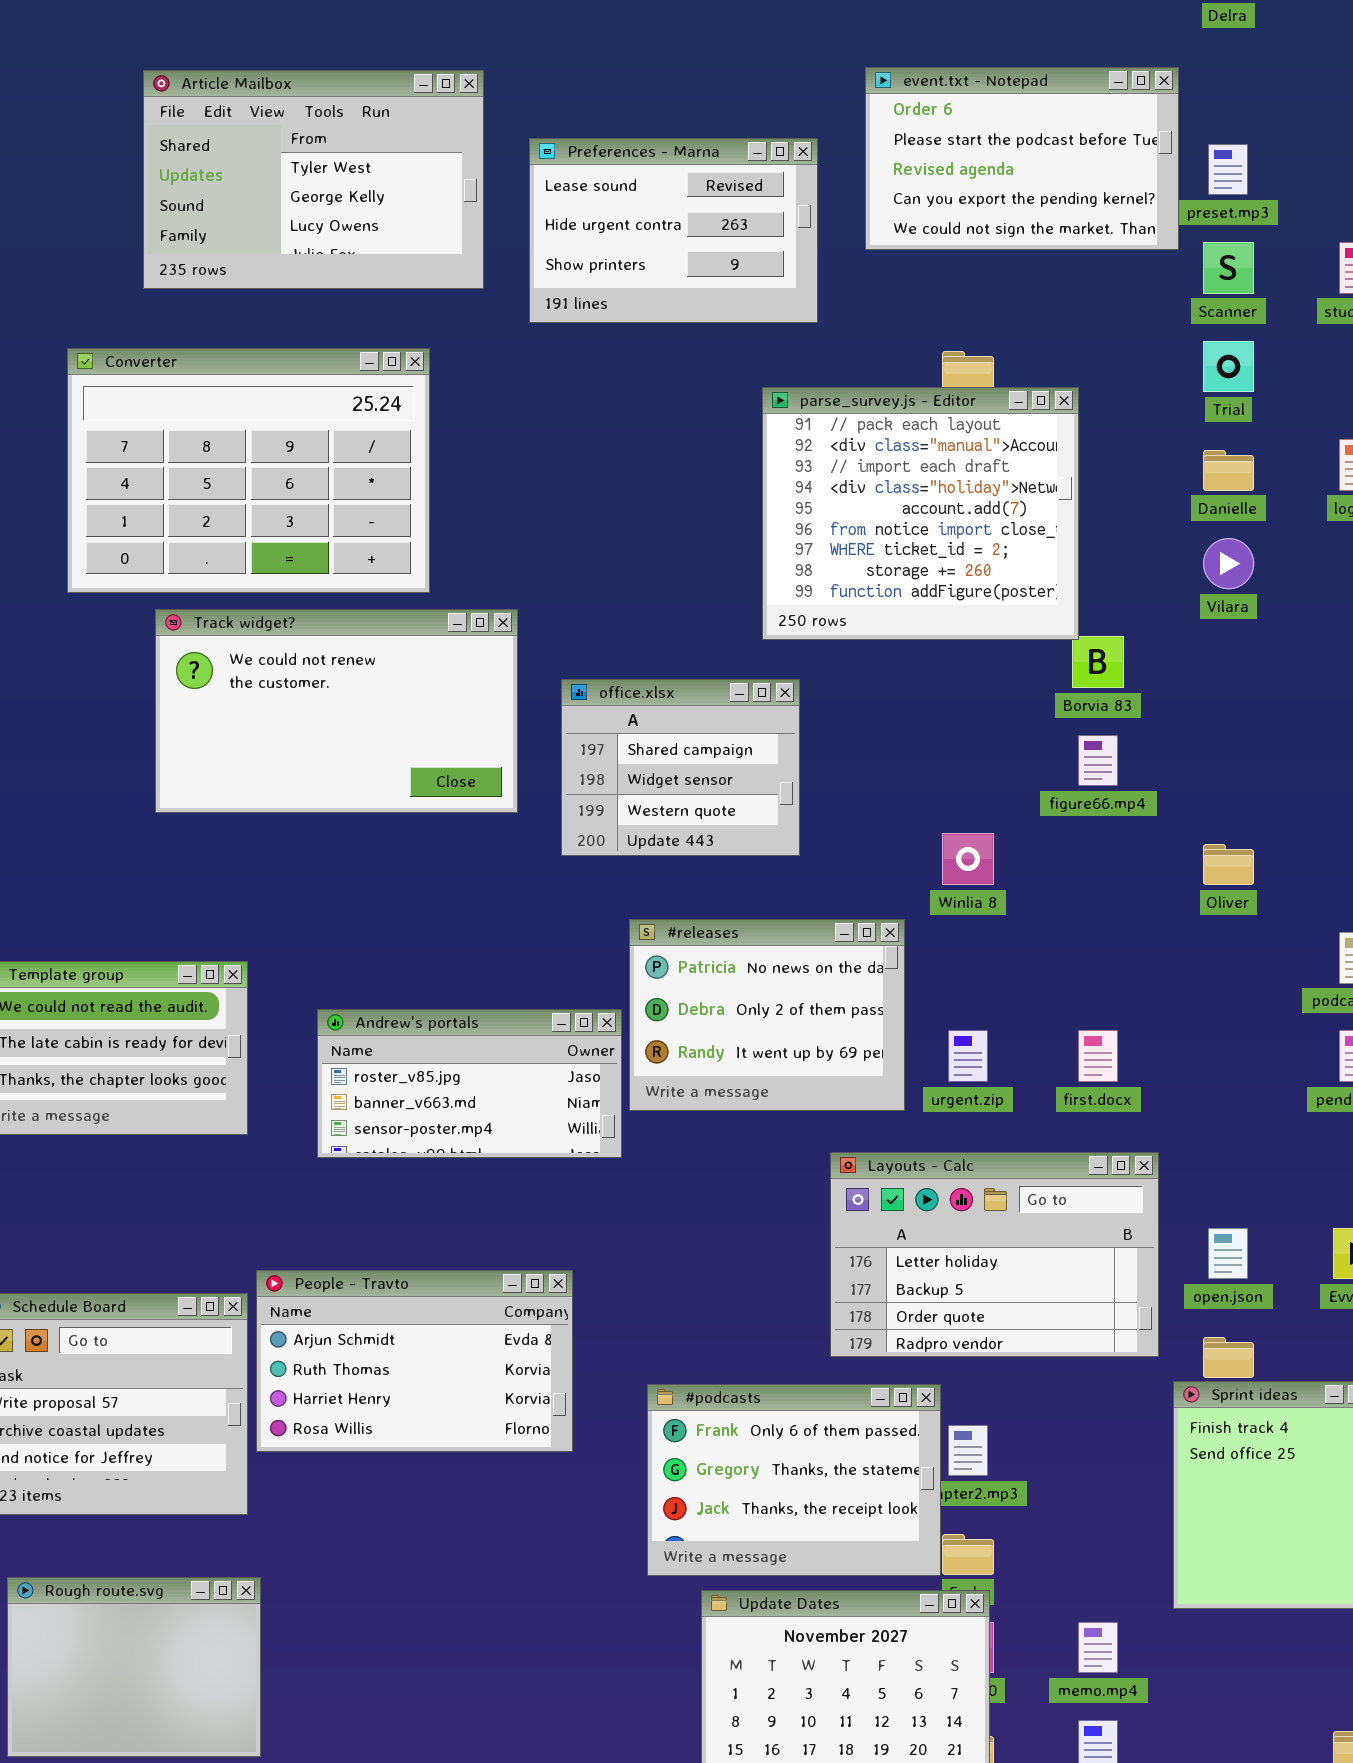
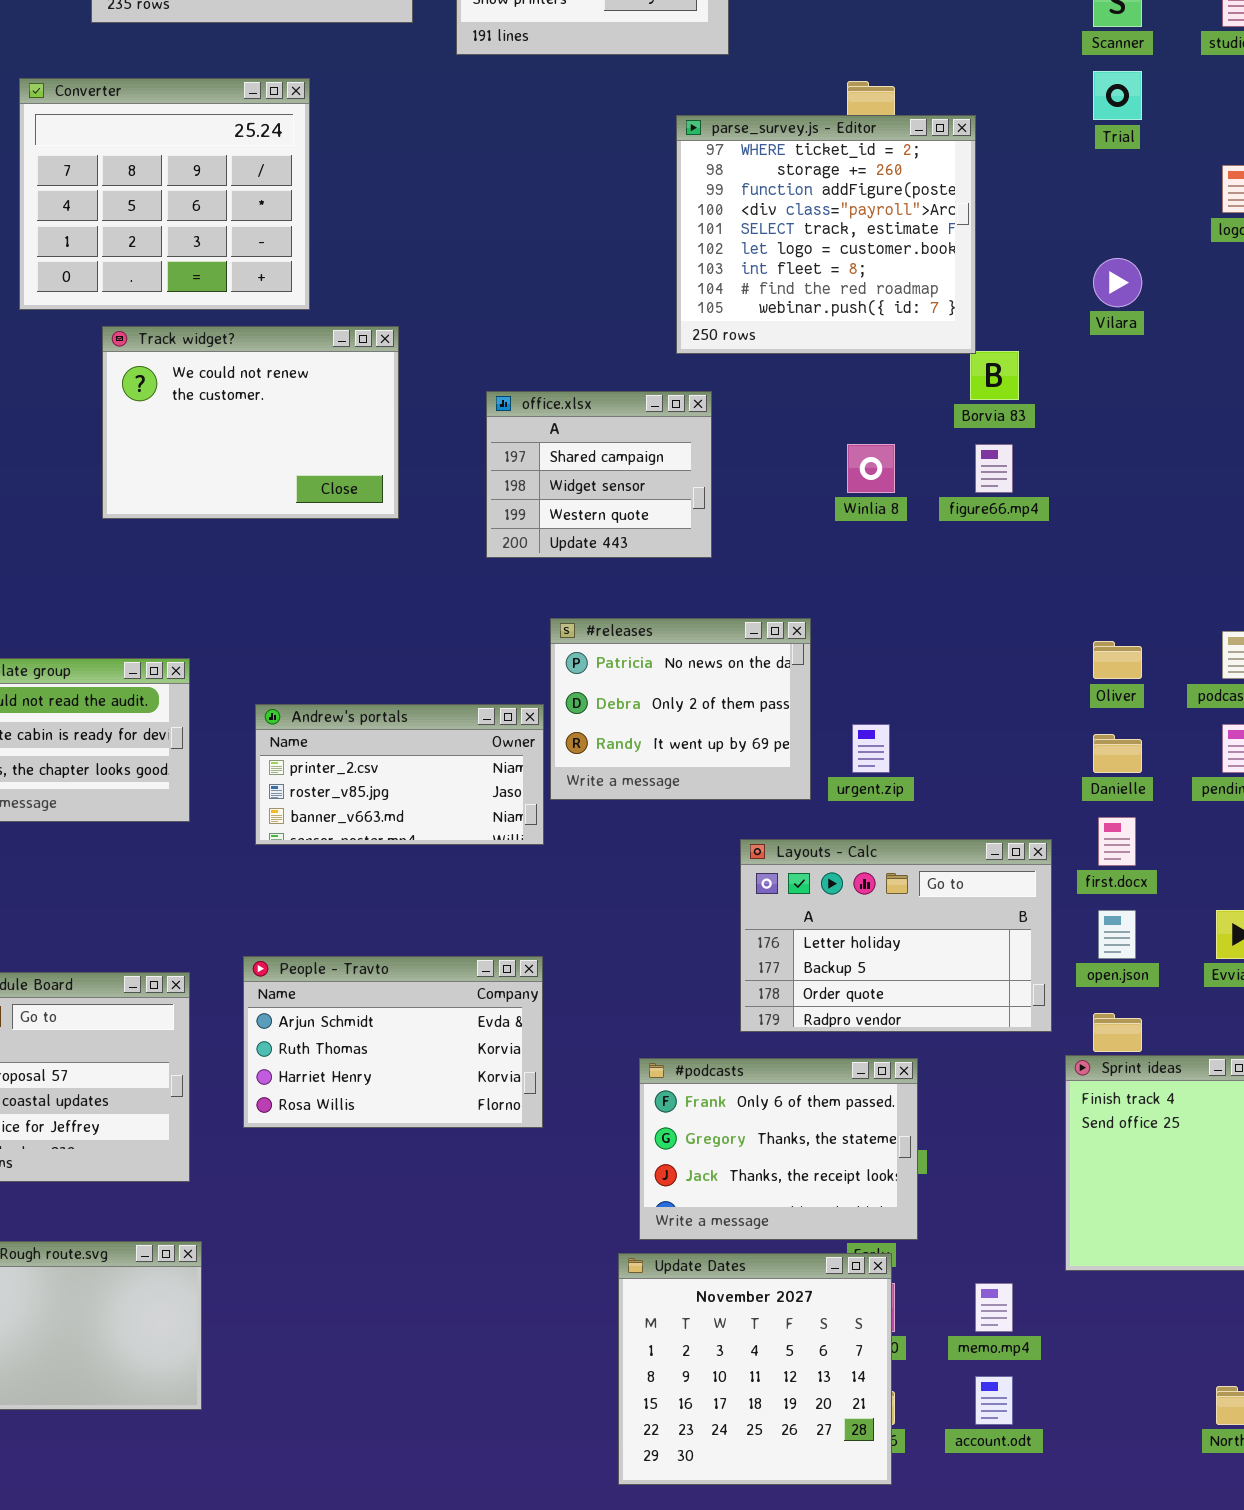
Converter: [67,348,430,593] -> [19,78,310,310], resized
parse_survey.js - Editor: [762,387,1079,640] -> [676,115,976,354], scrolled down 6 rows
Danielle: [1203,450,1254,491] -> [1093,734,1142,773], moved
Track widget?: [155,609,518,813] -> [102,326,399,519], resized
Winlia 8: [942,833,994,885] -> [847,444,895,493], moved
Oliver: [1203,844,1254,885] -> [1093,641,1142,679], moved
Andrew's portals: [317,1009,622,1158] -> [255,704,544,845], scrolled up 1 row
first.docx: [1078,1030,1118,1082] -> [1098,817,1136,866], moved
People - Travto: [256,1270,573,1452] -> [243,956,543,1128], moved
#podcasts: [647,1384,941,1576] -> [639,1058,918,1240], moved

